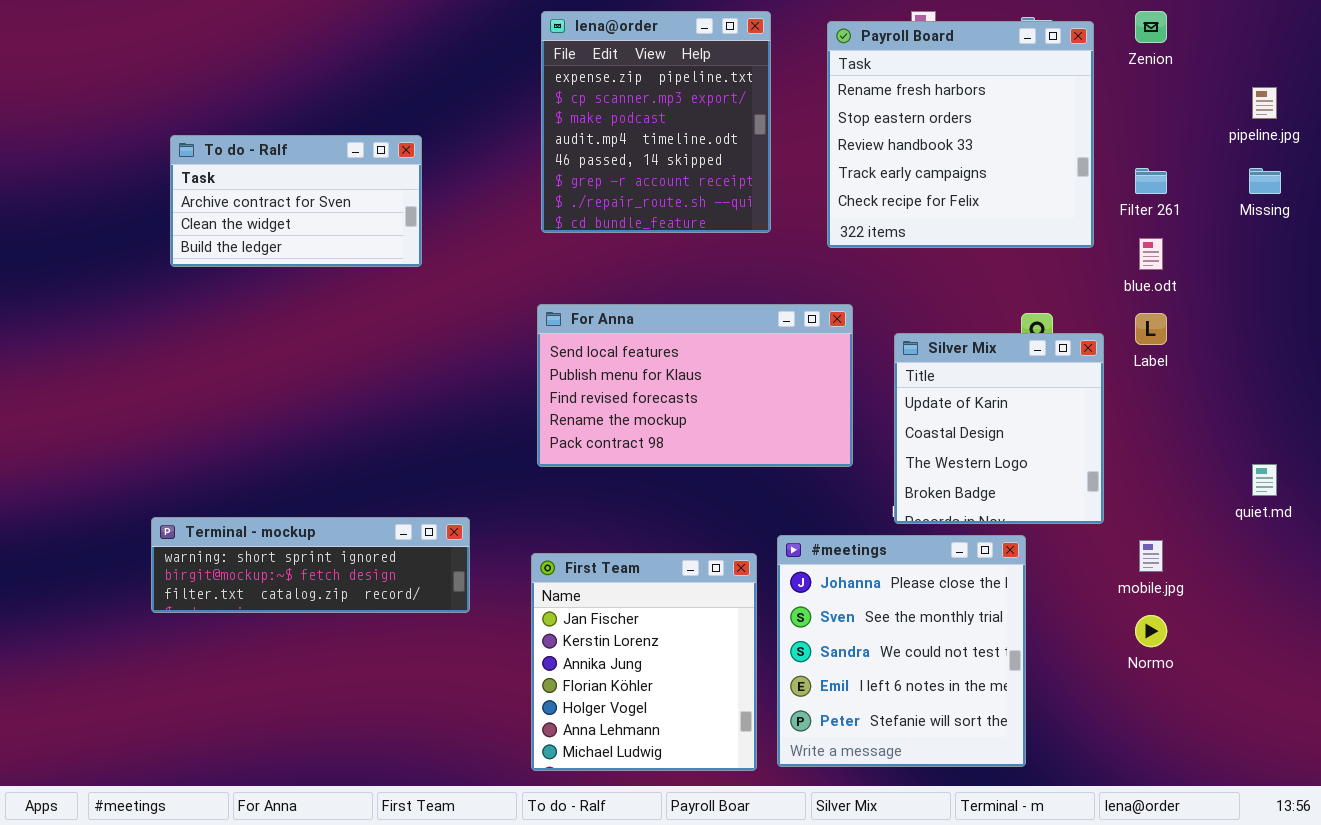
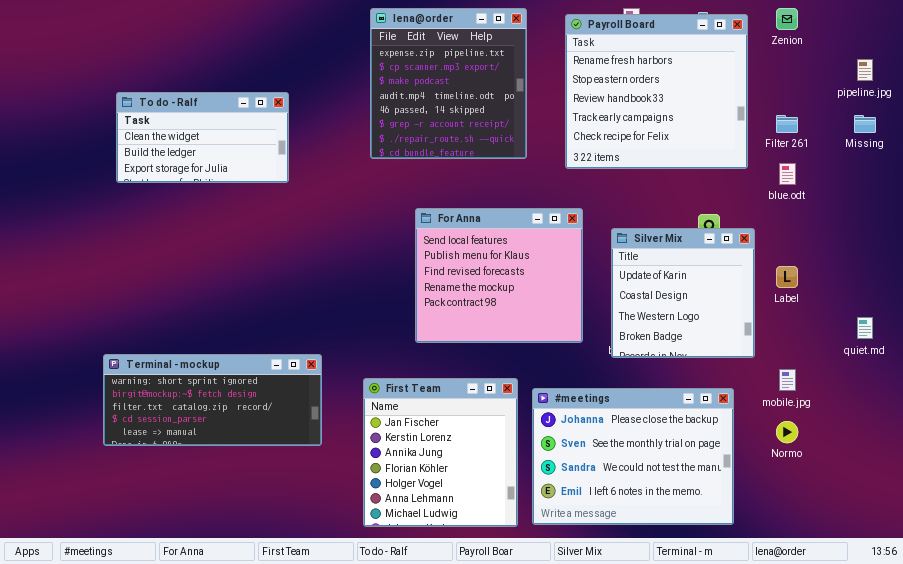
To do - Ralf: [170,135,422,267] -> [116,92,289,183], scrolled down 1 row
For Anna: [537,304,853,467] -> [415,208,583,343], resized
Label: [1135,313,1167,345] -> [776,266,798,288], moved
Terminal - mockup: [151,517,470,613] -> [103,354,322,446], resized
#meetings: [777,535,1026,767] -> [532,388,734,525], resized

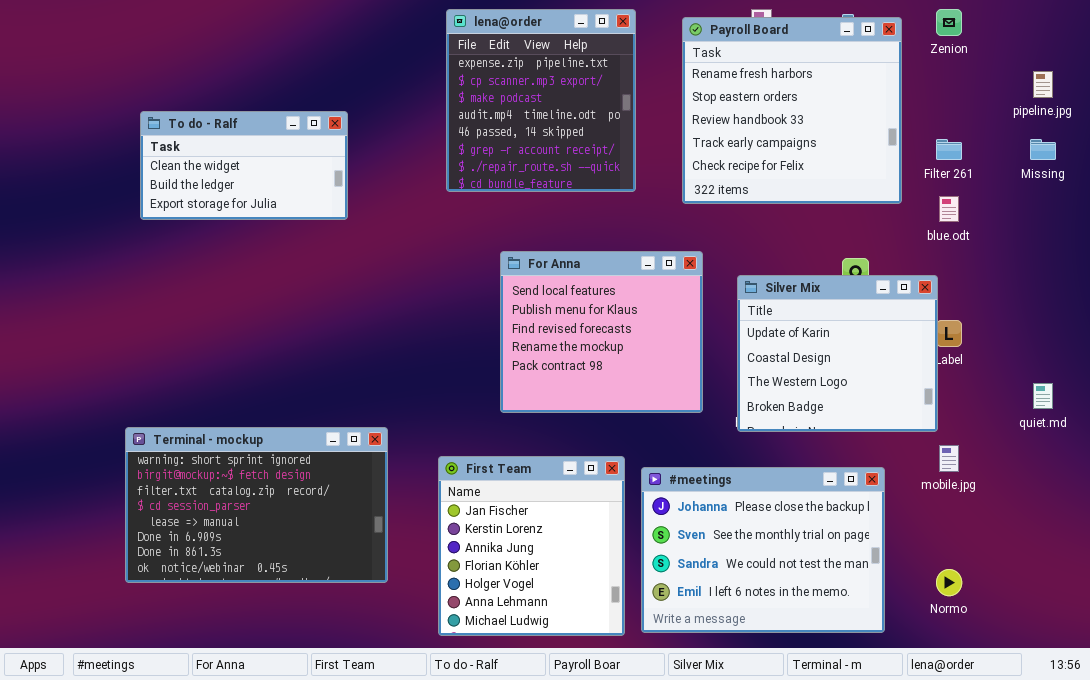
Silver Mix: [611,228,755,358] -> [737,275,938,432], resized
Terminal - mockup: [103,354,322,446] -> [125,427,388,583], resized
Normo: [776,421,798,443] -> [936,569,962,596], moved

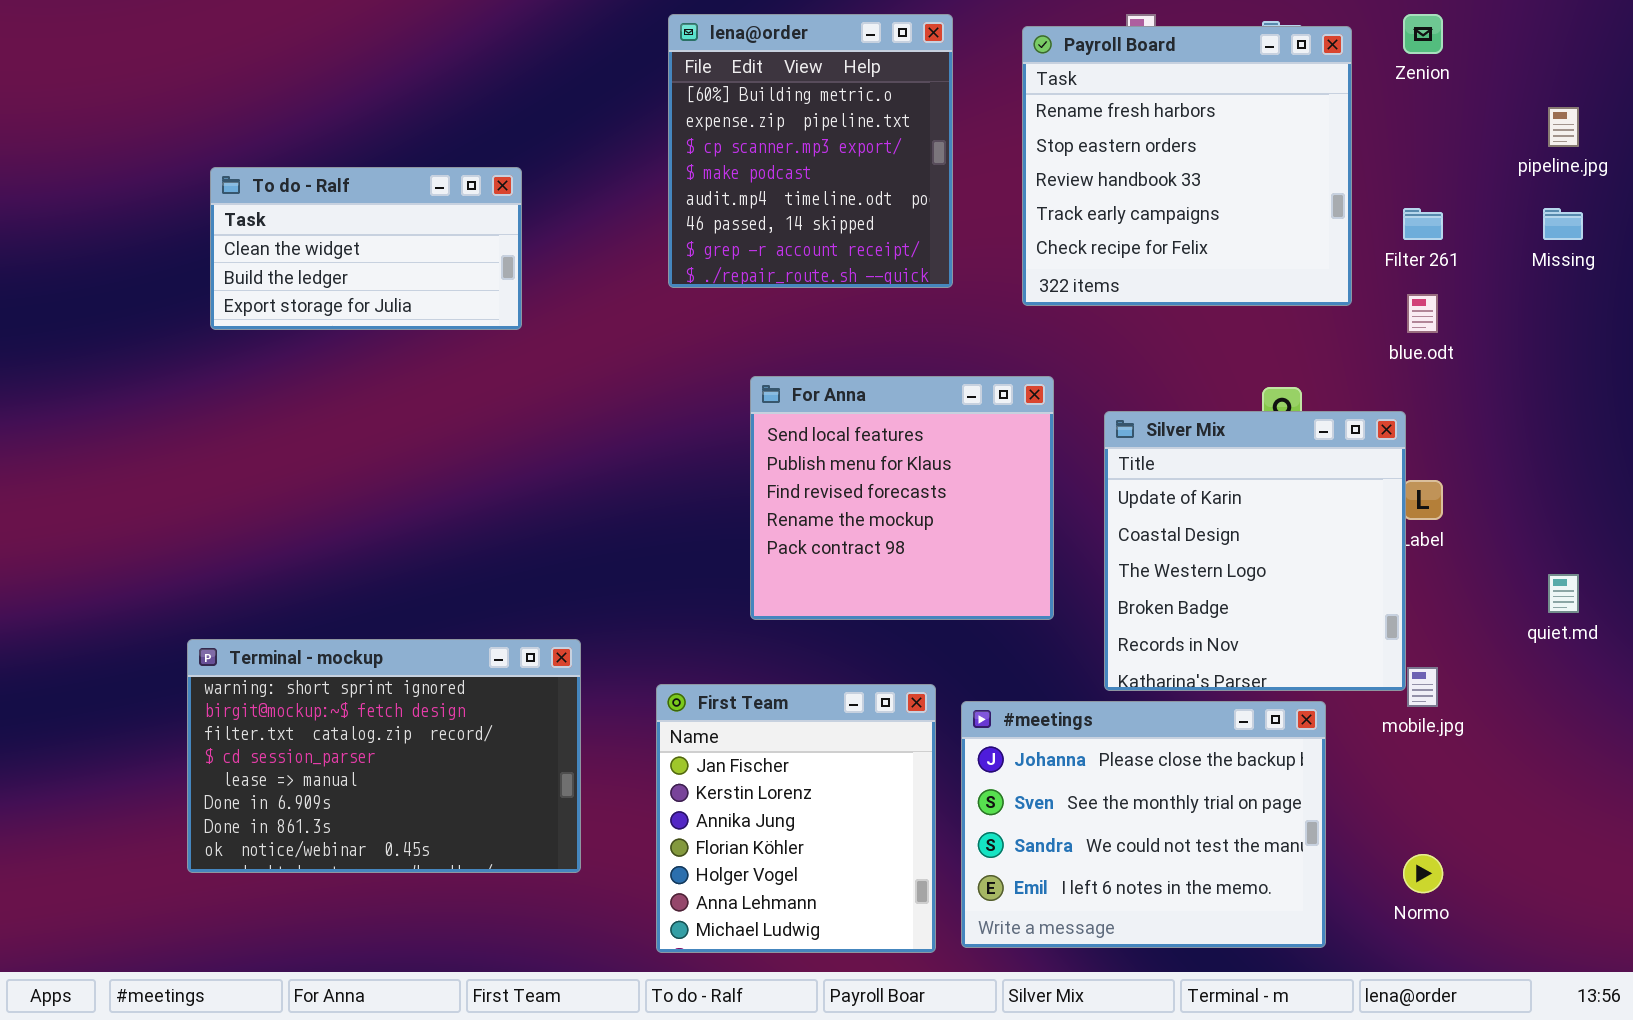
lena@order: [446,9,636,192] -> [668,14,953,288], scrolled up 1 row
Silver Mix: [737,275,938,432] -> [1104,411,1406,691], resized

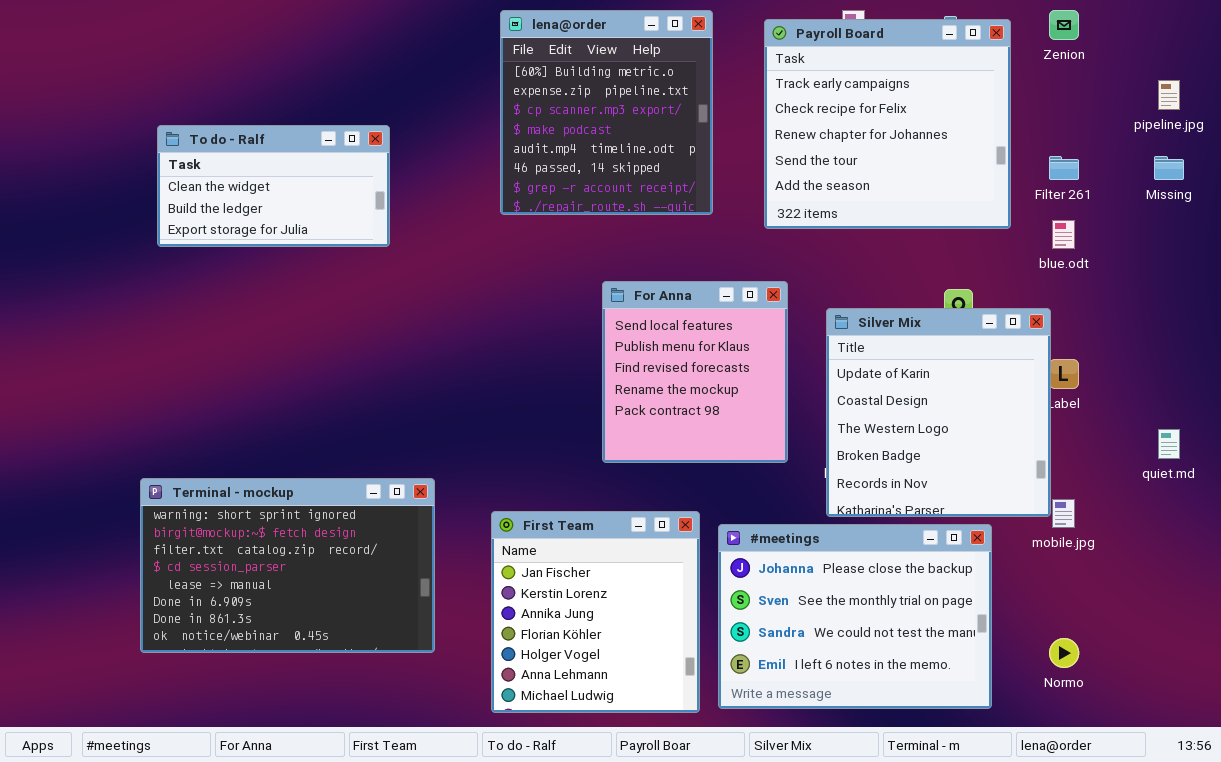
Payroll Board: [1022,26,1352,306] -> [764,19,1011,229], scrolled down 3 rows
For Anna: [750,376,1054,620] -> [602,281,788,463], resized

